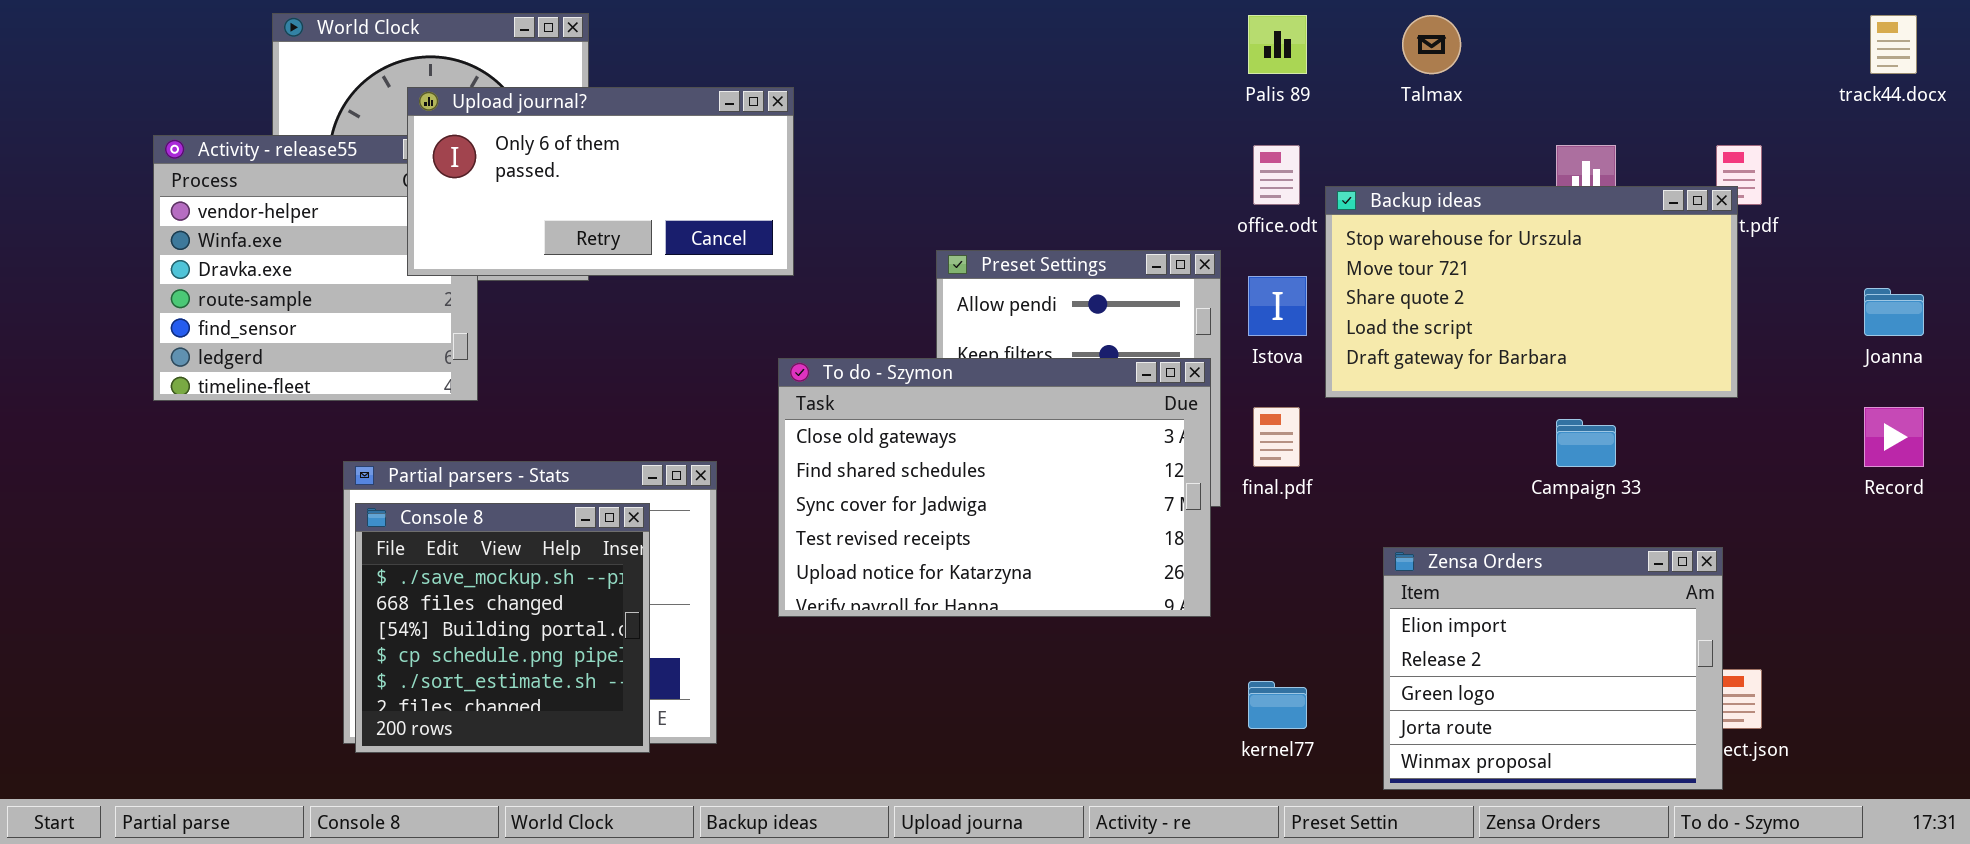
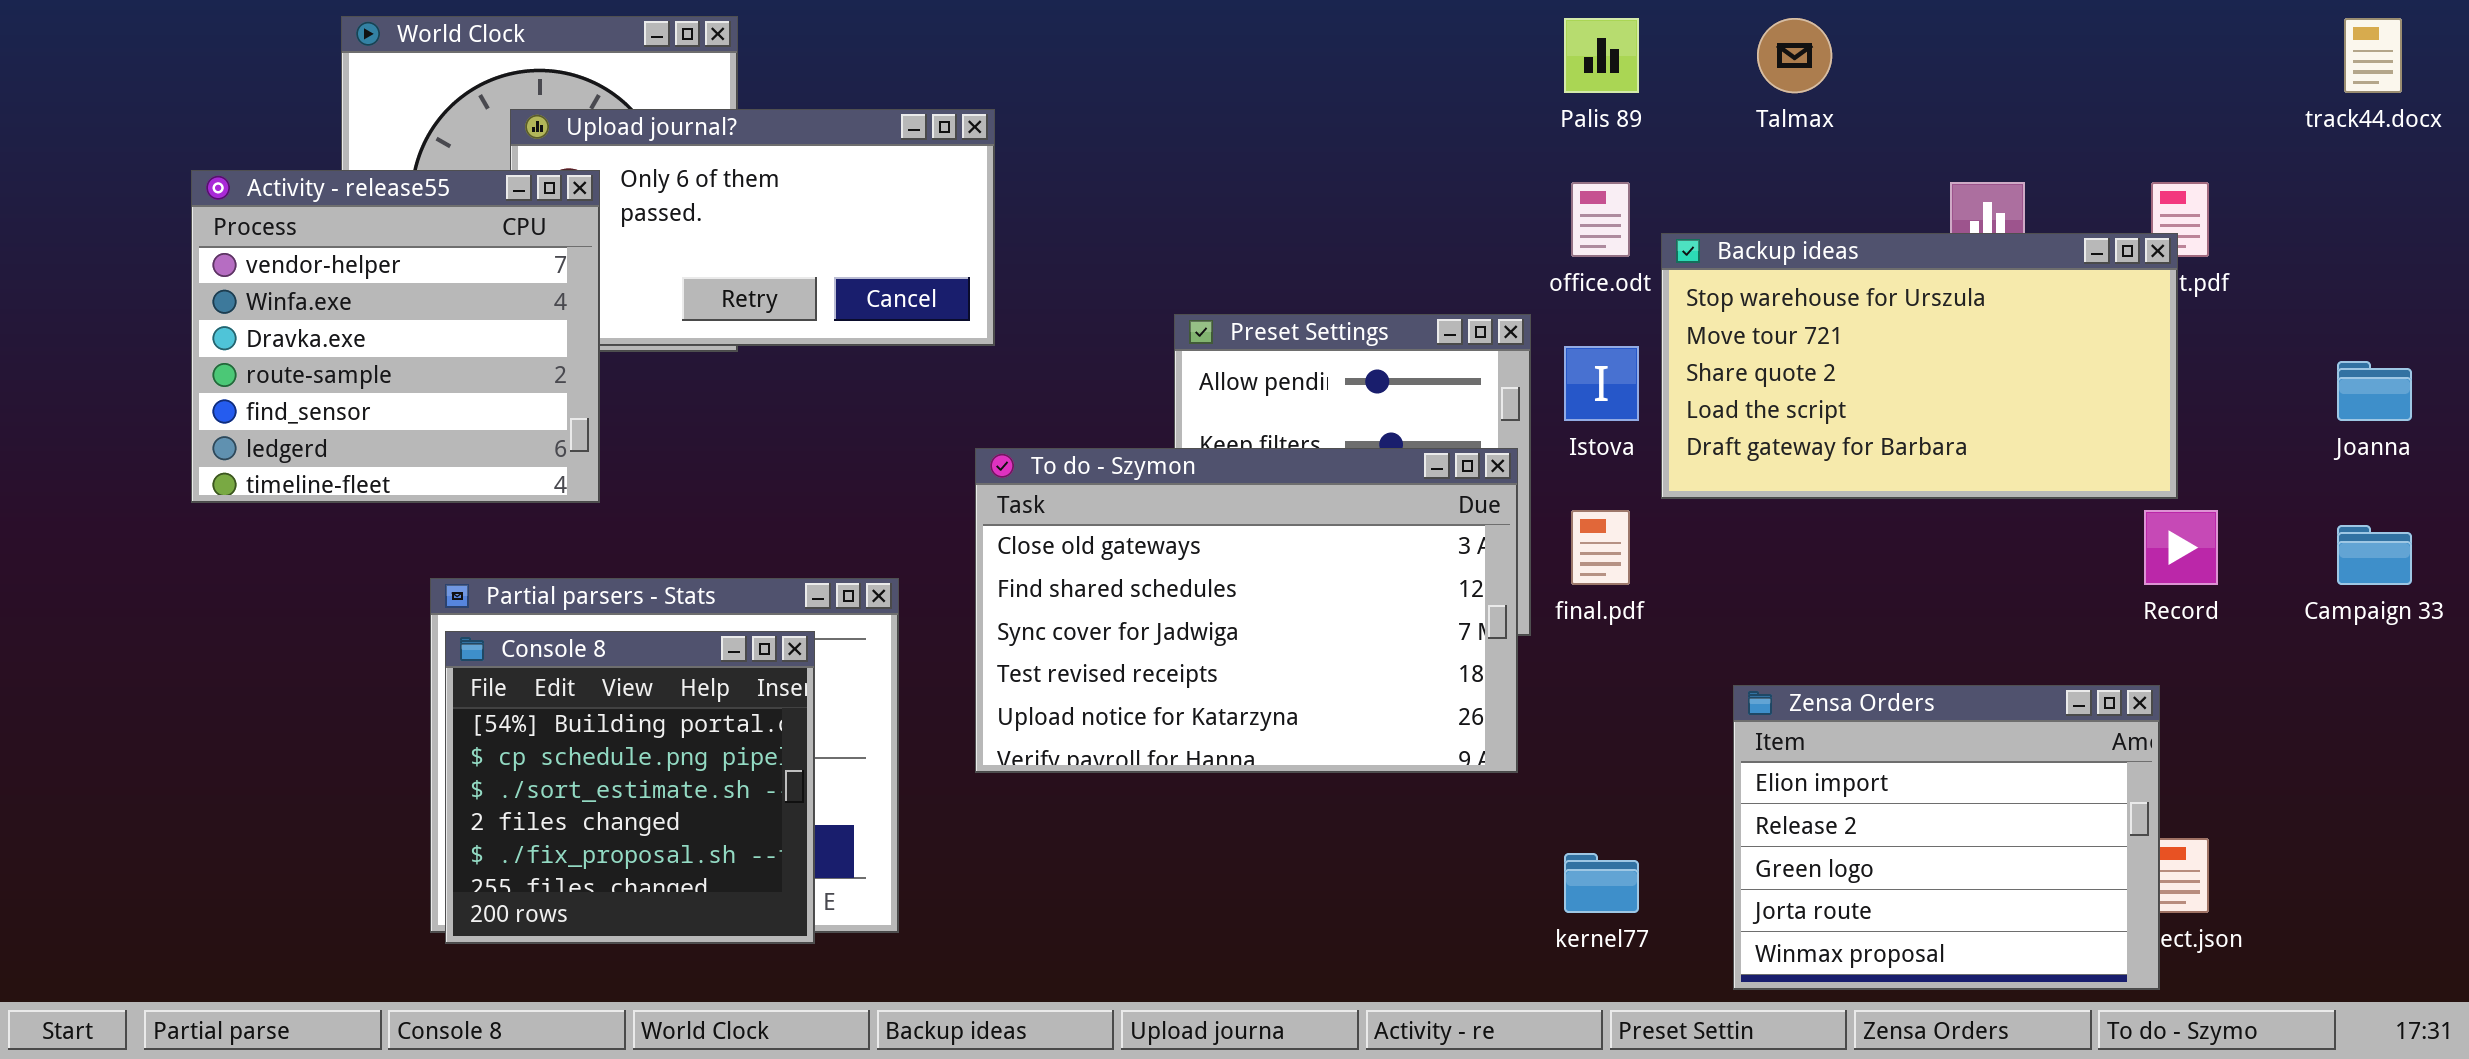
Activity - release55: [153,135,478,401] -> [191,170,600,503], raised
Record: [1864,407,1924,467] -> [2144,510,2218,585], moved
Campaign 33: [1556,419,1616,467] -> [2337,525,2412,585], moved
Console 8: [355,503,650,753] -> [445,631,815,944], scrolled down 2 rows

